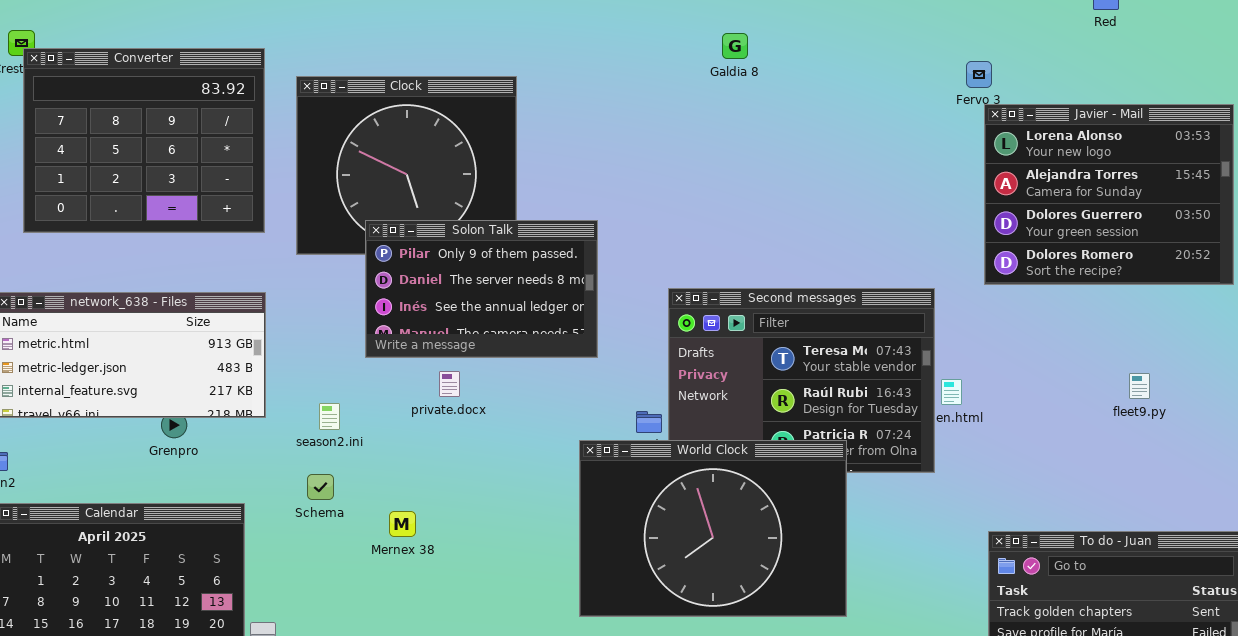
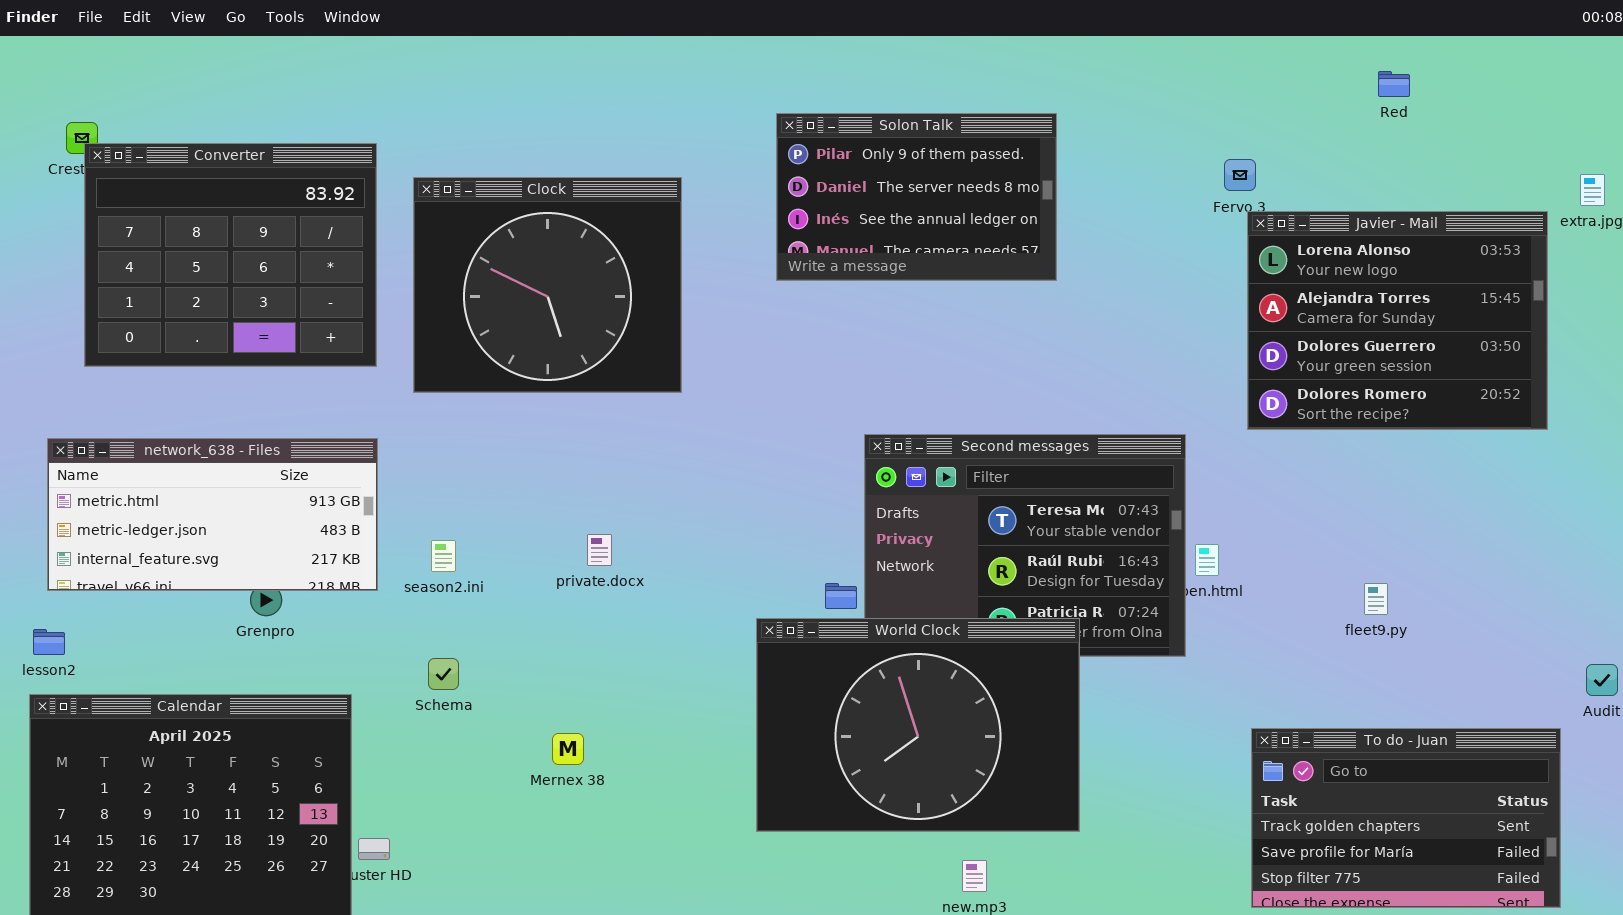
Solon Talk: [365,220,598,358] -> [776,113,1057,281], moved
fleet9.py: [1129,373,1150,399] -> [1364,583,1388,615], moved
season2.ini: [319,403,340,430] -> [431,540,456,572], moved
Mernex 38: [389,511,416,537] -> [552,733,584,765], moved

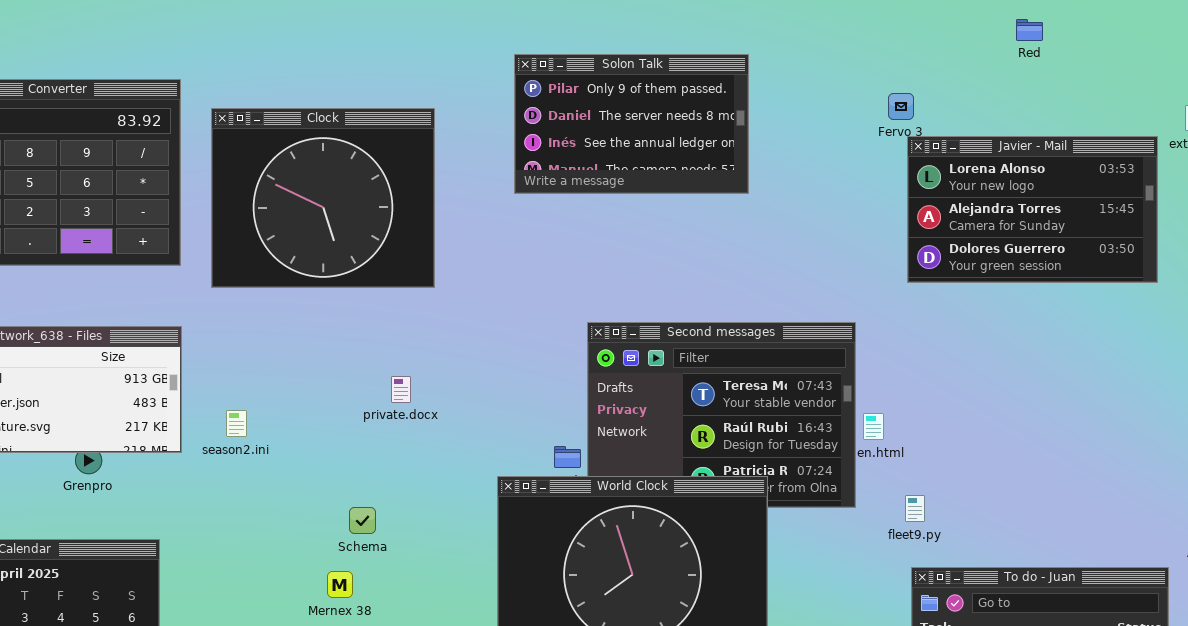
Javier - Mail: [1247,211,1548,430] -> [907,136,1158,283], resized
private.docx: [587,534,612,566] -> [391,376,411,403], moved
fleet9.py: [1364,583,1388,615] -> [905,495,925,522], moved
Schema: [428,658,459,690] -> [349,507,376,534], moved

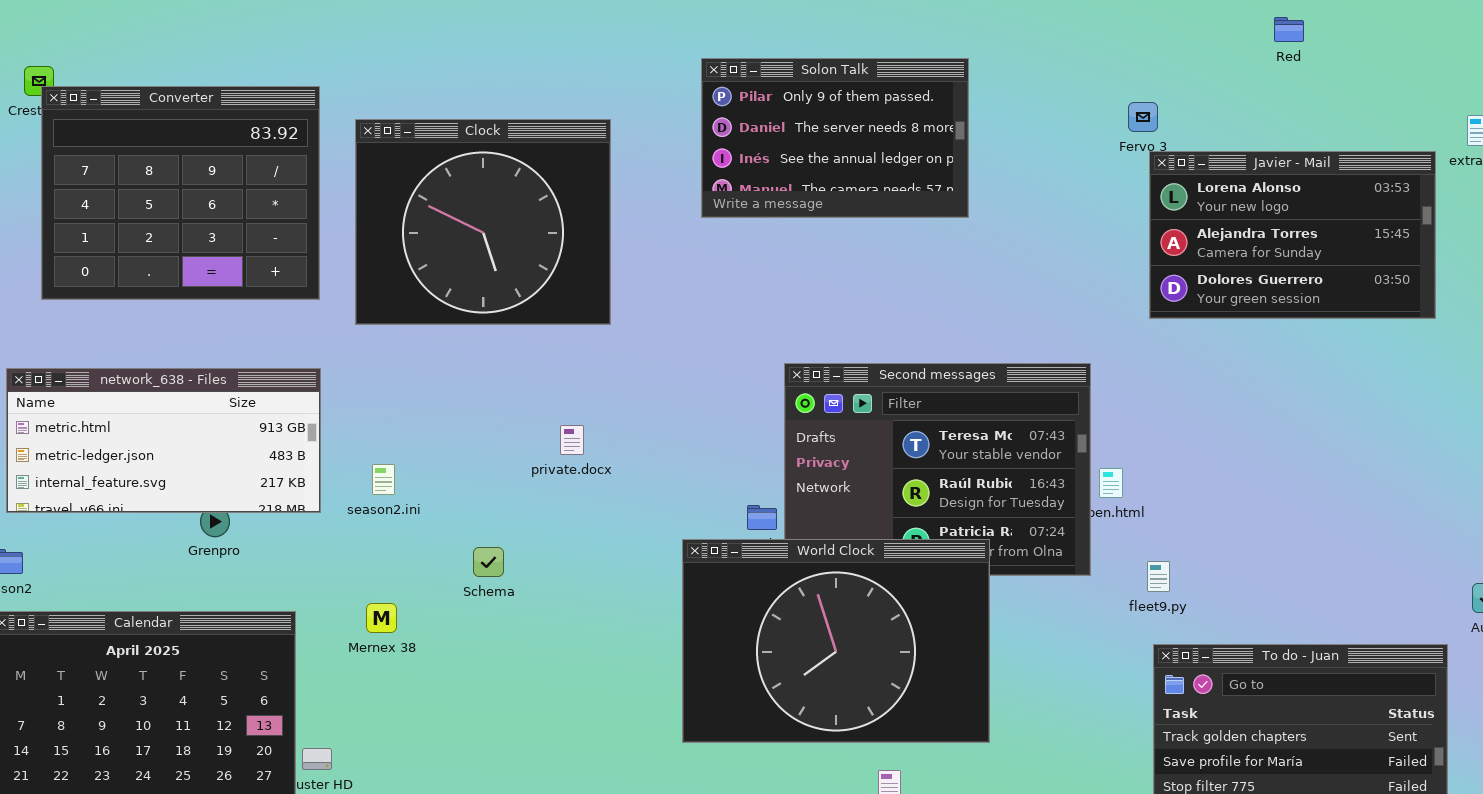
Schema: [349,507,376,534] -> [473,547,504,577], moved
Mernex 38: [327,571,353,598] -> [366,603,397,633], moved

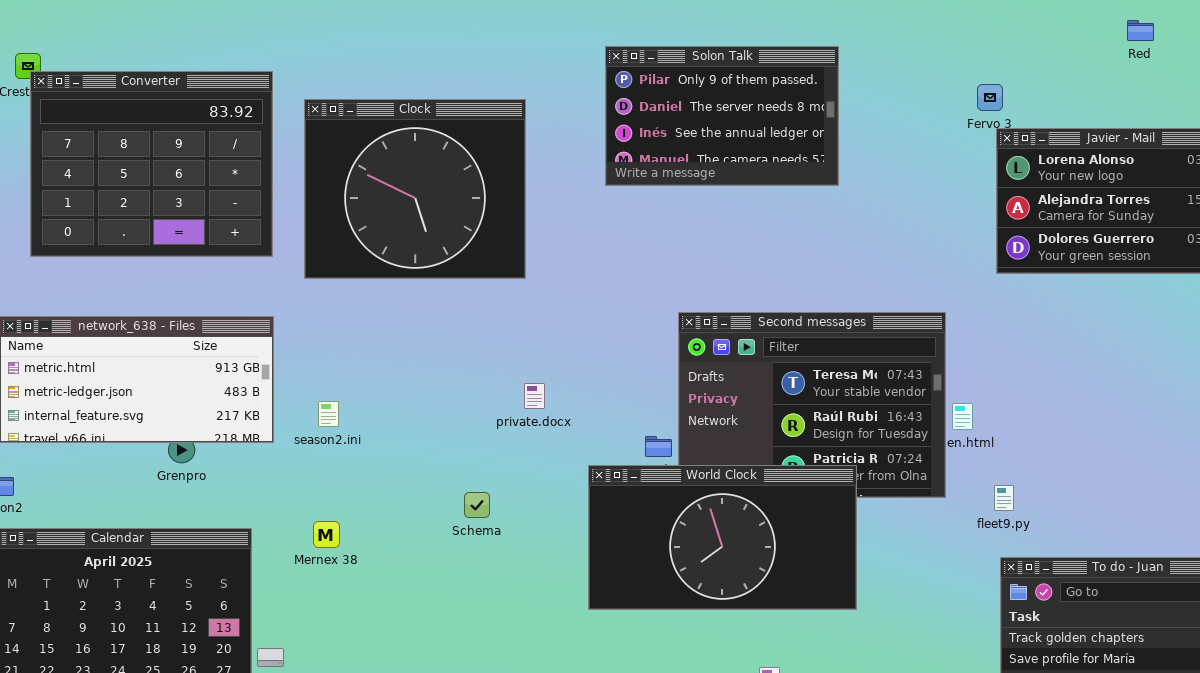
Red: [1274,17,1304,42] -> [1127,20,1154,41], moved
private.docx: [560,425,584,455] -> [524,383,545,409], moved
World Clock: [682,539,990,743] -> [588,465,857,610], resized
Schema: [473,547,504,577] -> [464,492,490,518], moved

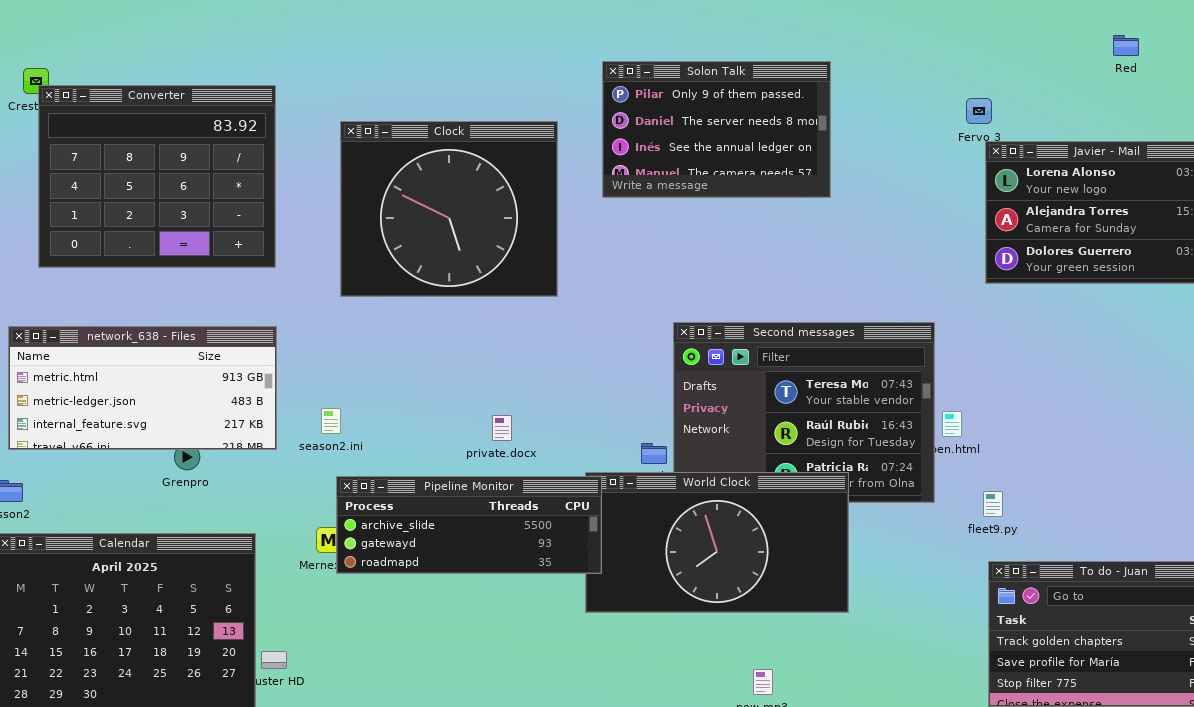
Clock: [304,99,526,279] -> [340,121,558,297], moved
private.docx: [524,383,545,409] -> [492,415,512,441], moved
Pipeline Monitor: none -> [336,476,602,574], opened

